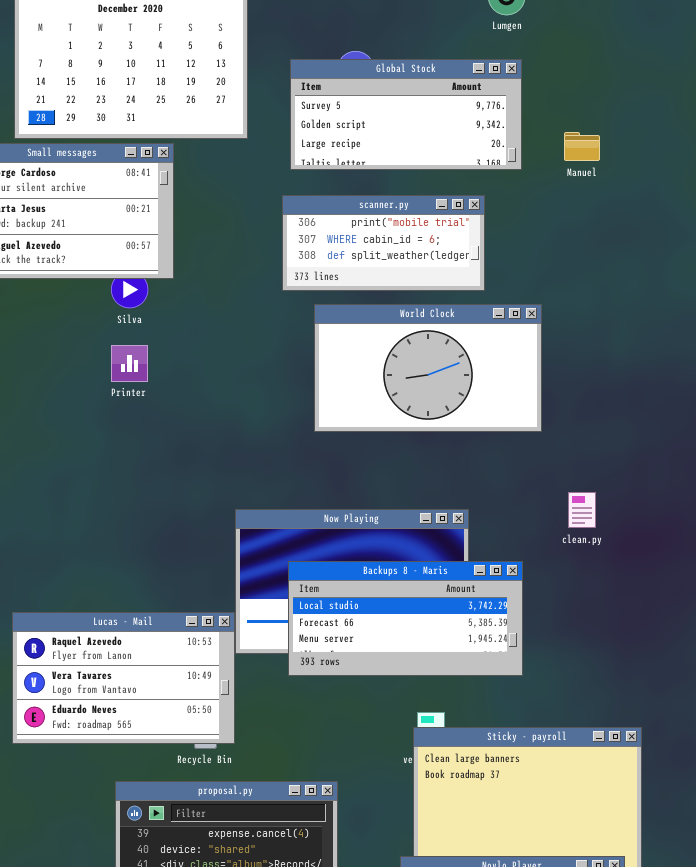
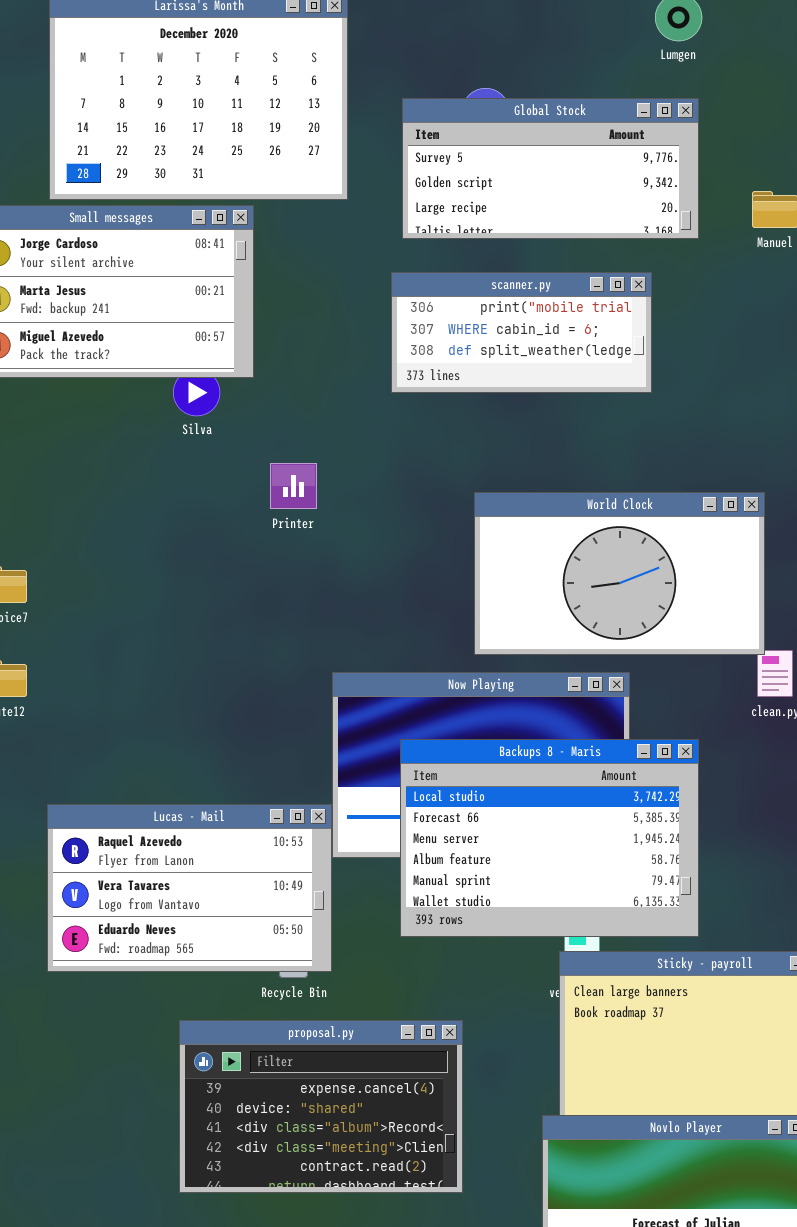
World Clock: [314,304,542,432] -> [474,492,765,655], moved
Printer: [111,345,148,382] -> [270,463,317,509], moved
Backups 8 - Maris: [288,561,523,676] -> [400,739,699,937], resized

